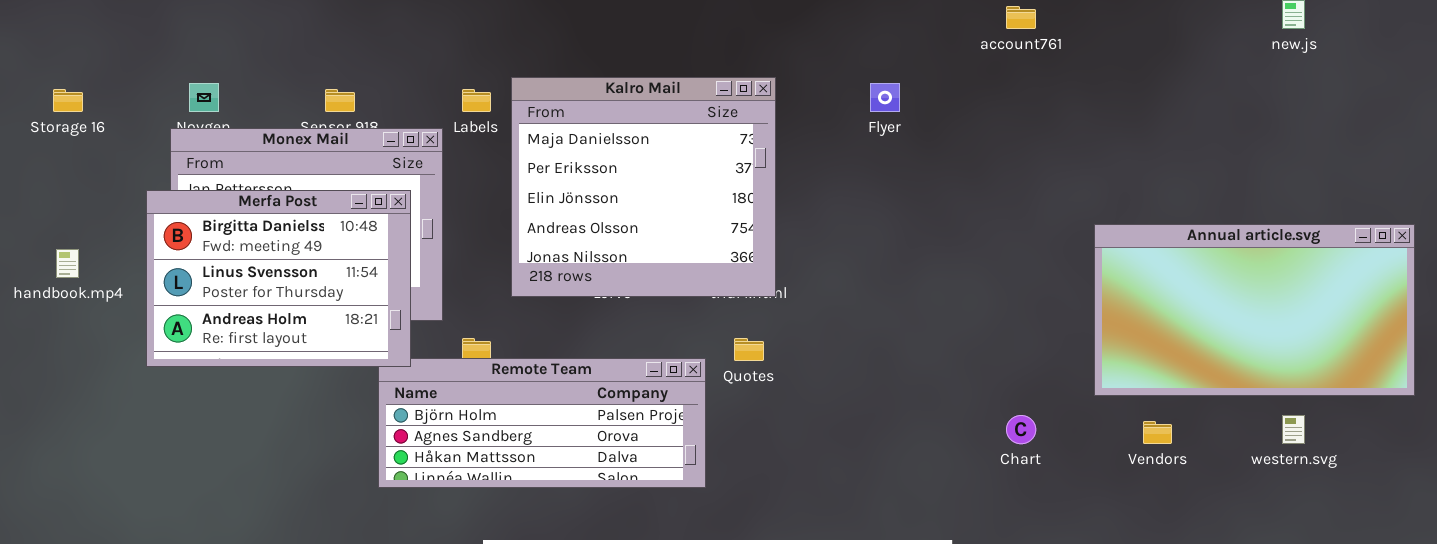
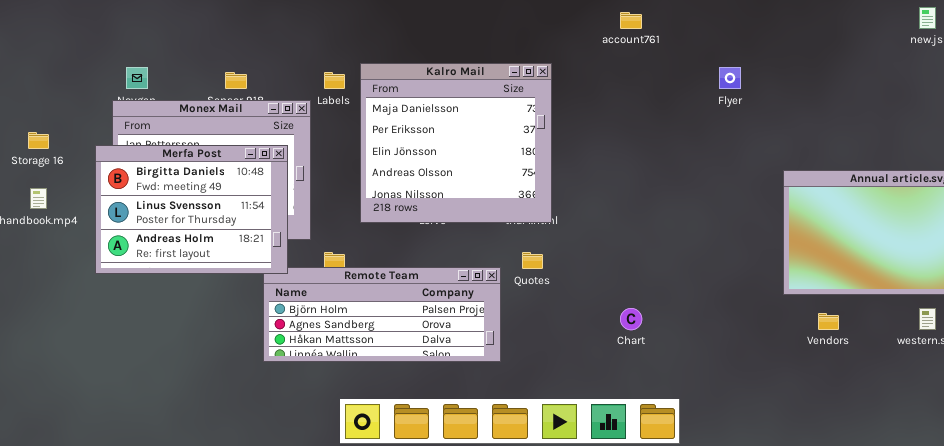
account761: [1006,6,1036,29] -> [620,12,642,29], moved
Flyer: [870,83,900,112] -> [719,67,741,89], moved
Storage 16: [53,89,83,112] -> [28,132,49,149], moved
Chart: [1006,415,1036,444] -> [620,308,642,330], moved

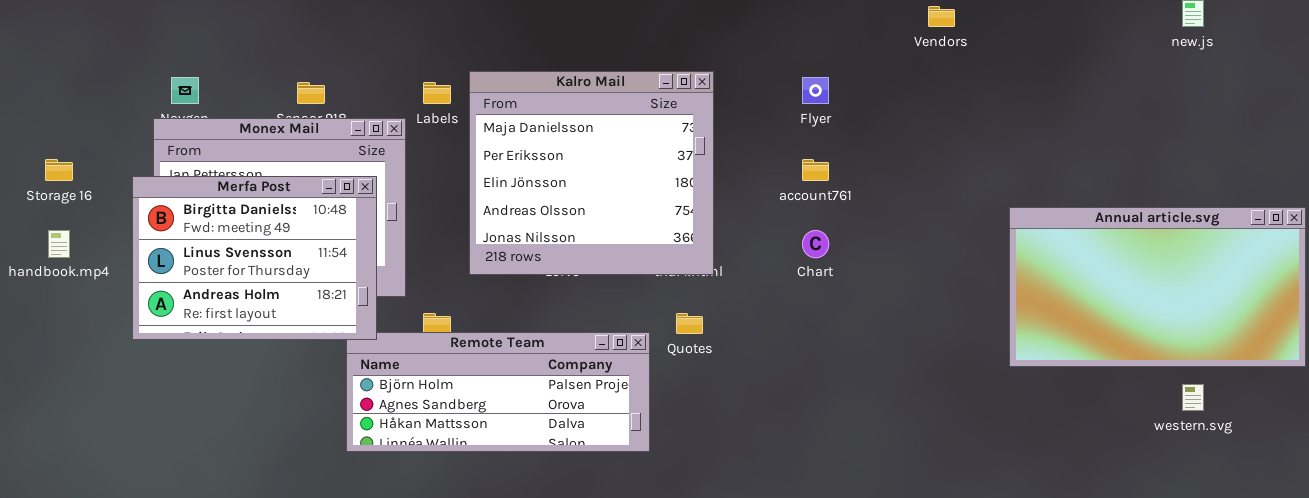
account761: [620,12,642,29] -> [802,159,829,181], moved
Flyer: [719,67,741,89] -> [802,77,829,104], moved
Chart: [620,308,642,330] -> [802,230,829,258], moved
Vendors: [818,313,839,330] -> [928,6,955,27], moved

